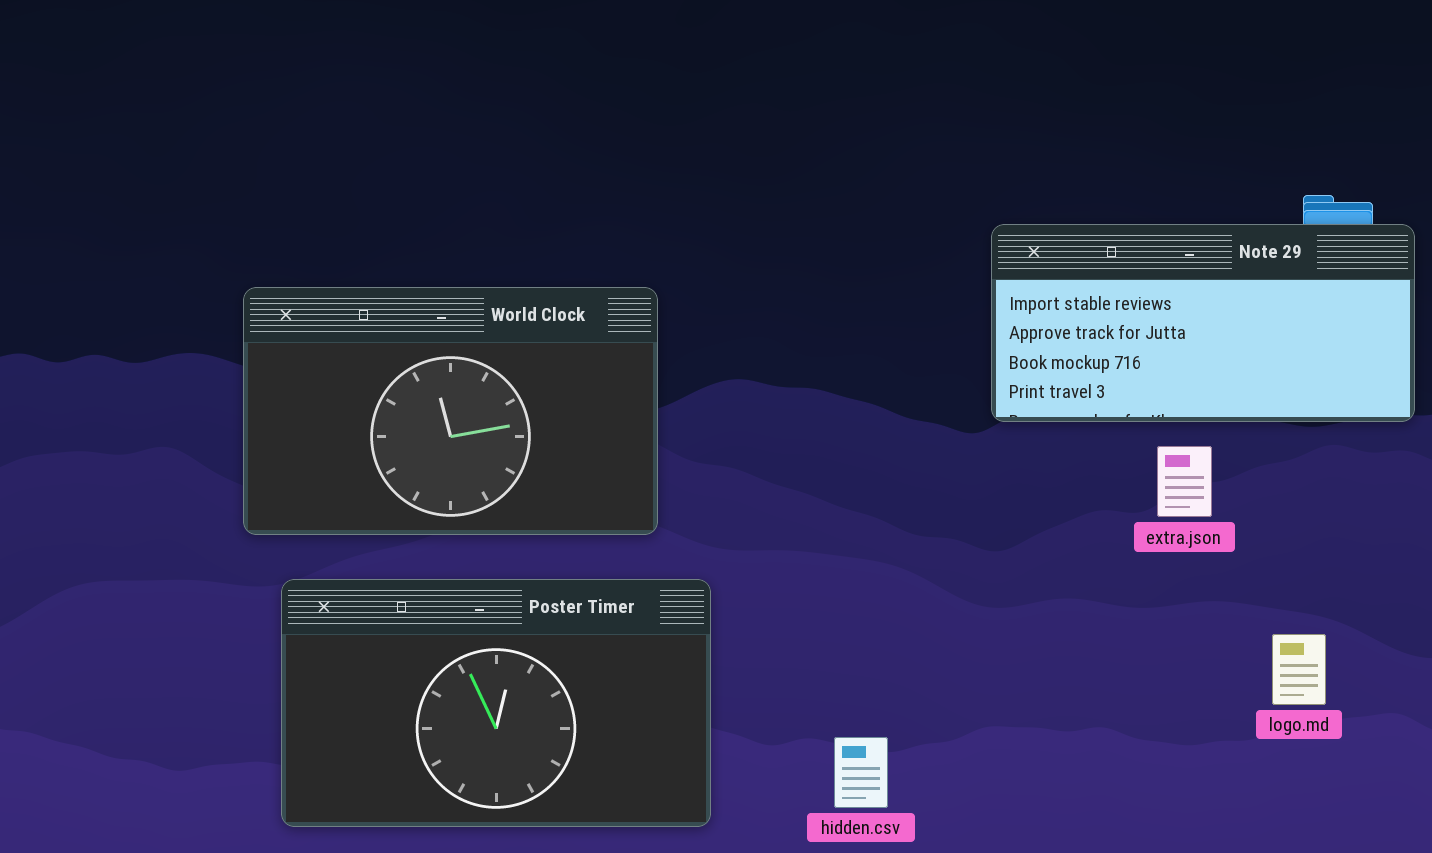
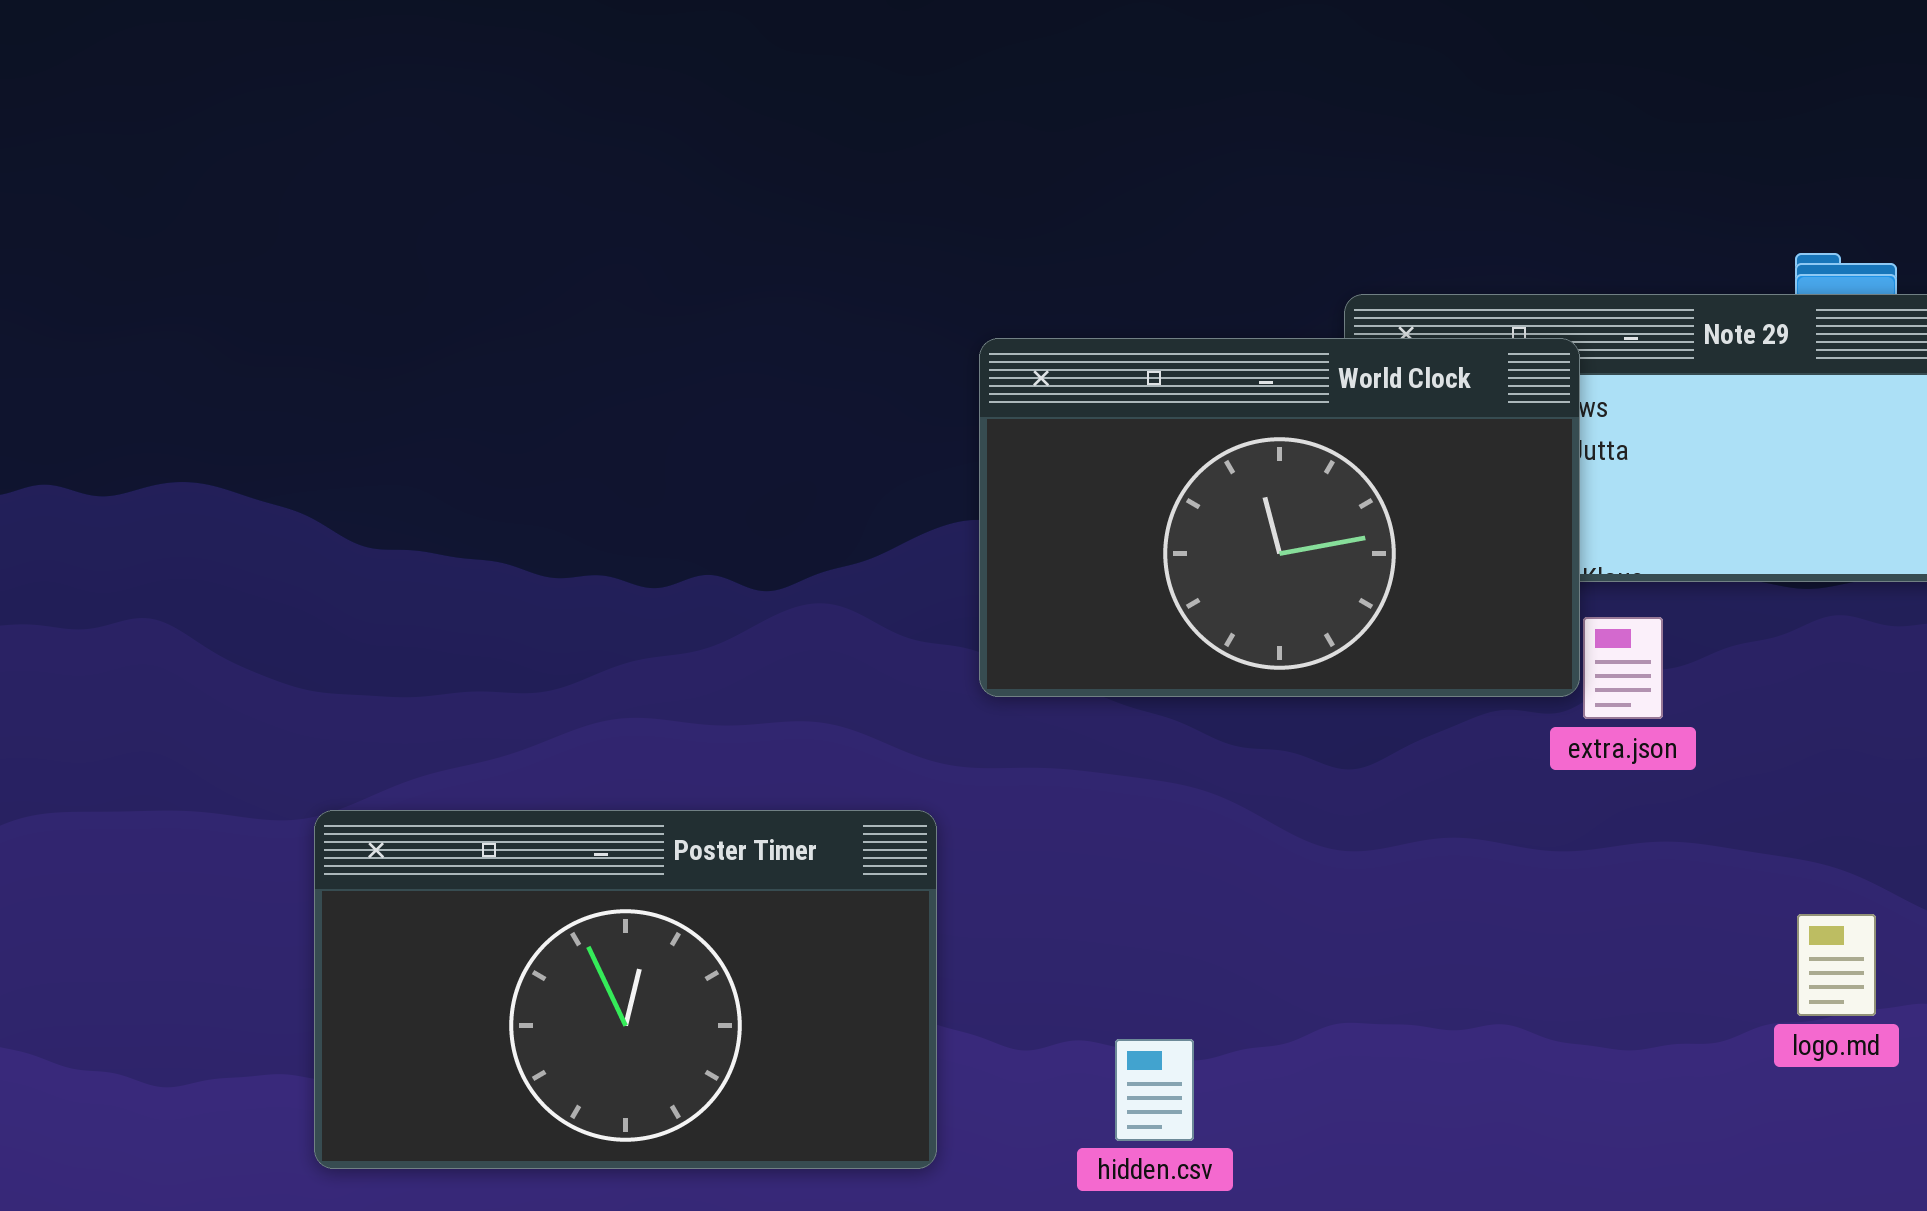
World Clock: [243,287,658,535] -> [979,338,1580,697], moved
logo.md: [1272,634,1326,705] -> [1797,914,1876,1016], moved

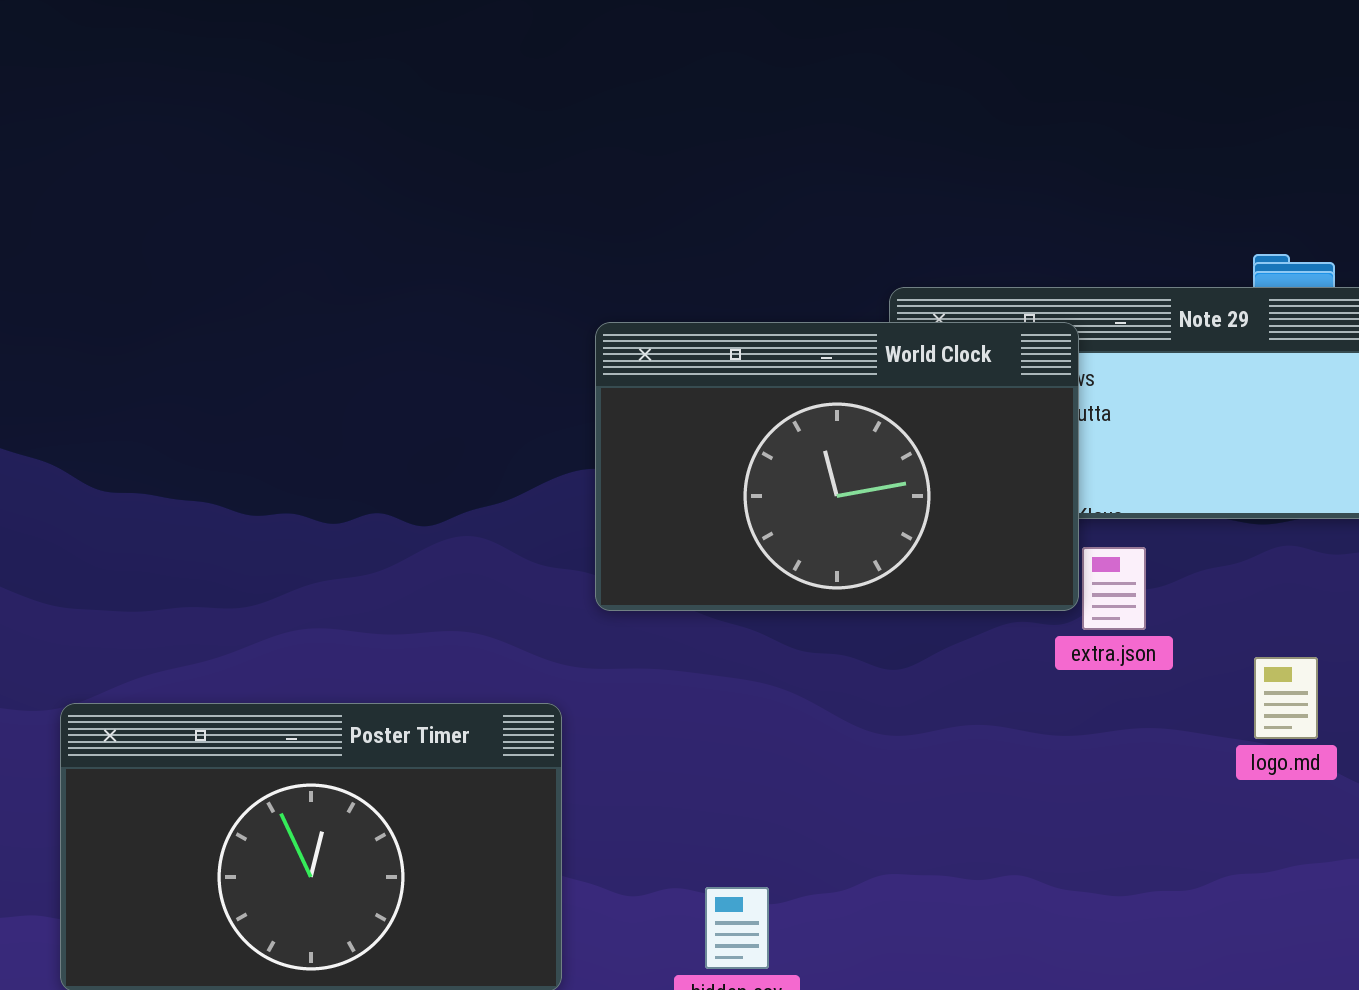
logo.md: [1797,914,1876,1016] -> [1254,657,1318,739], moved

